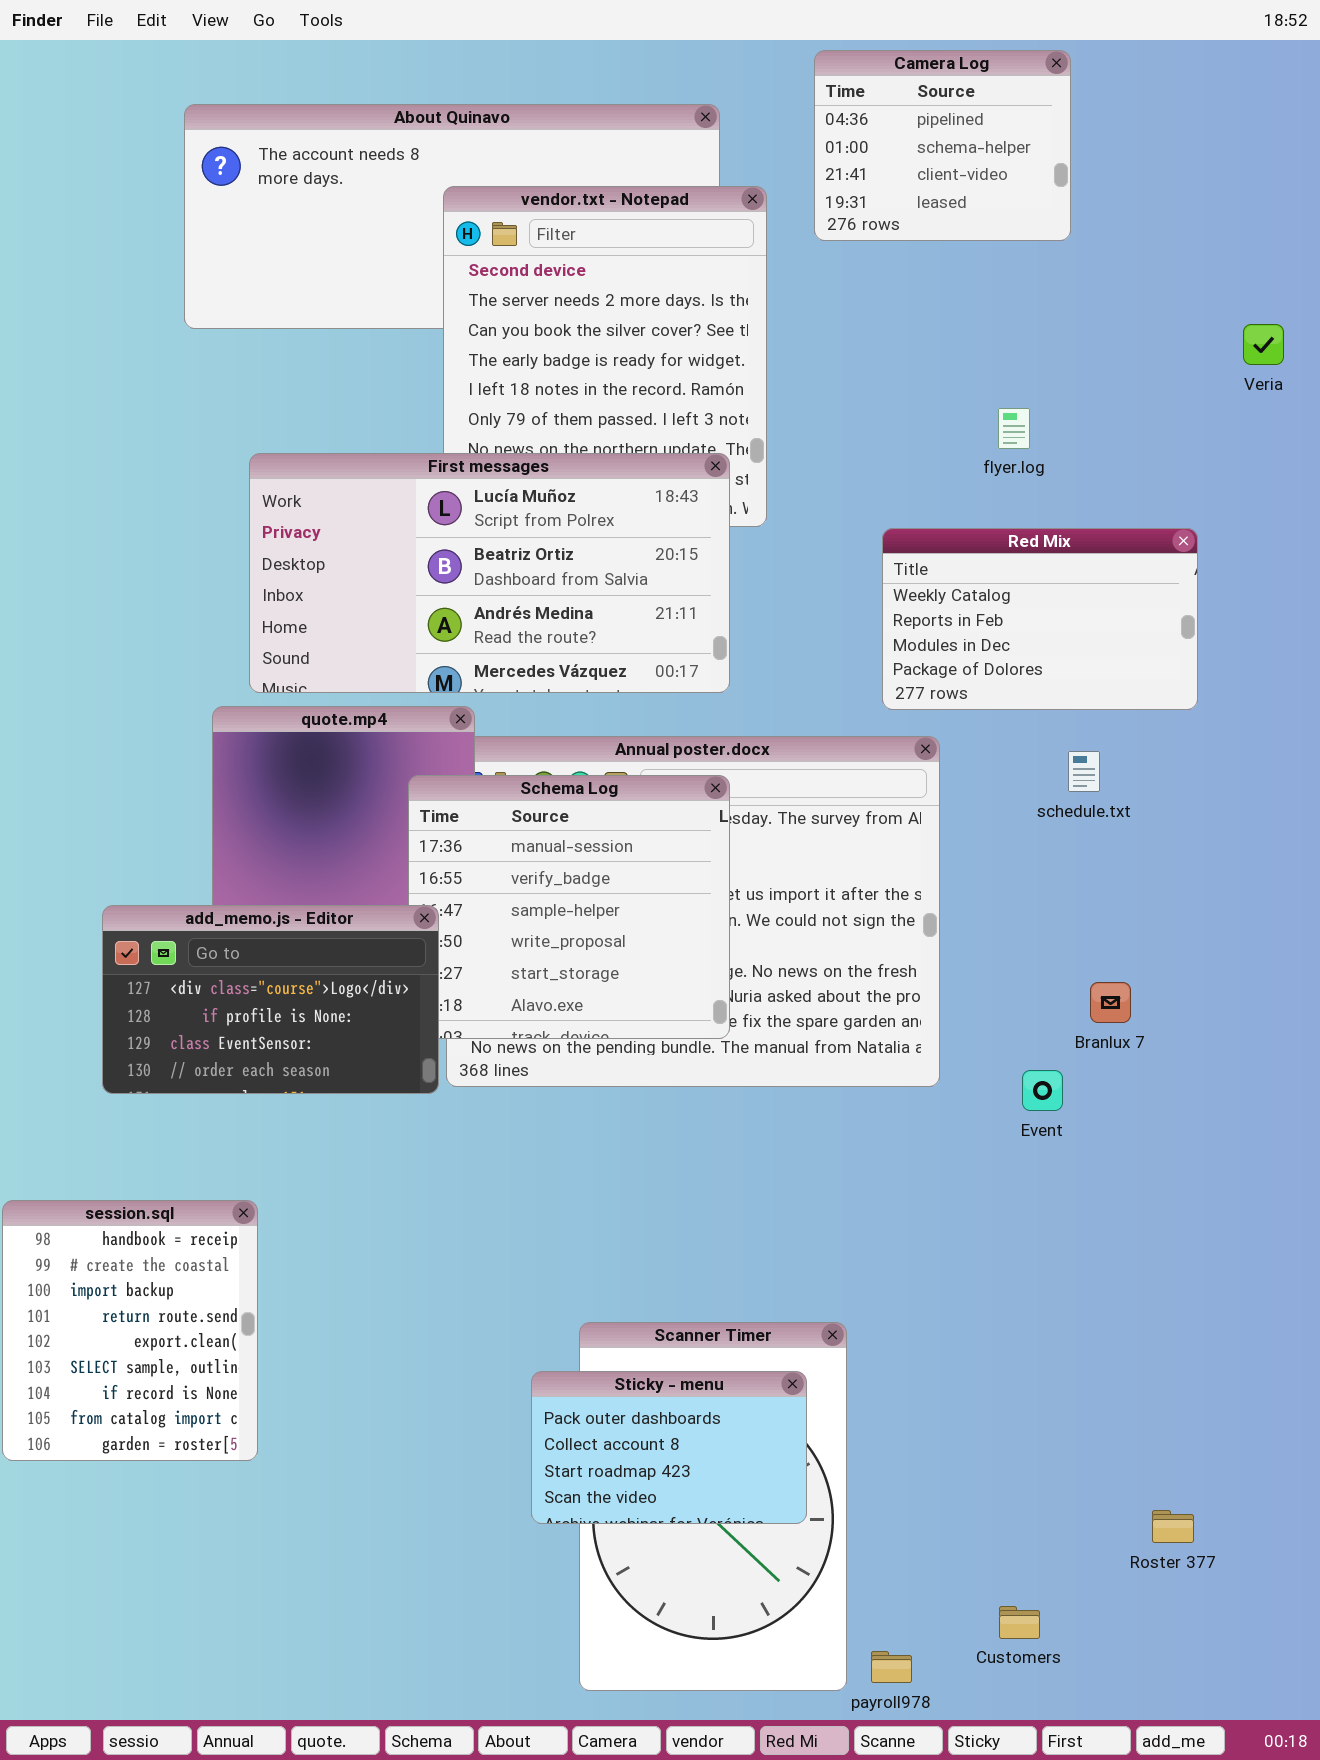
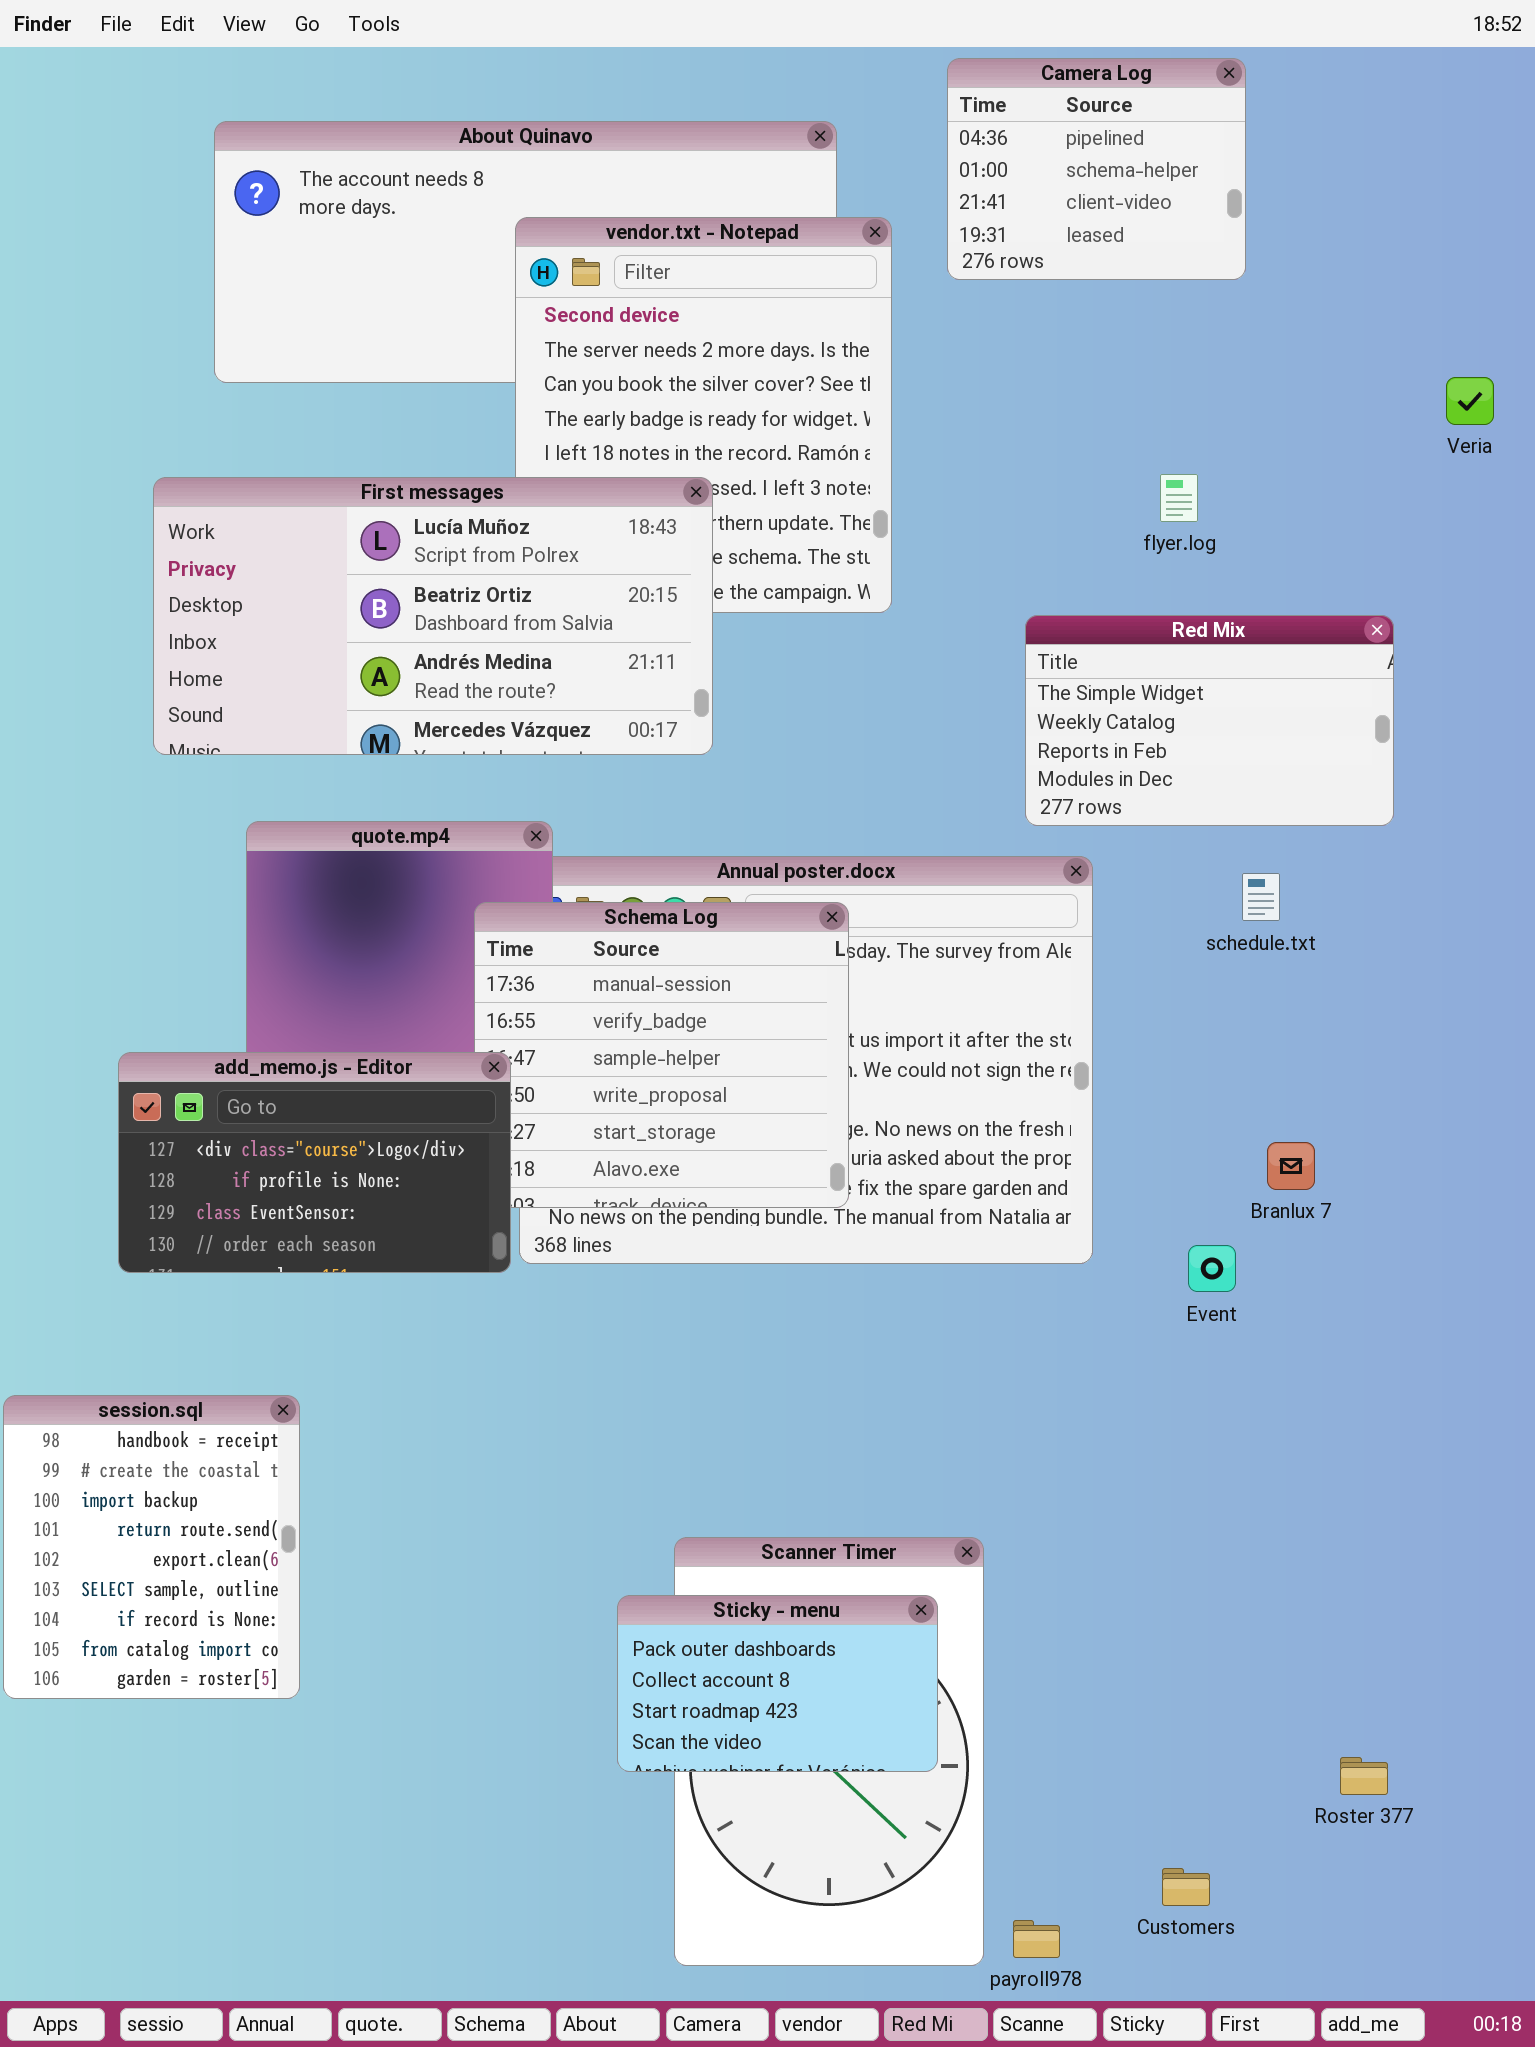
First messages: [249,453,730,693] -> [153,477,713,755], moved
Red Mix: [882,528,1198,710] -> [1025,615,1394,826], scrolled up 1 row

